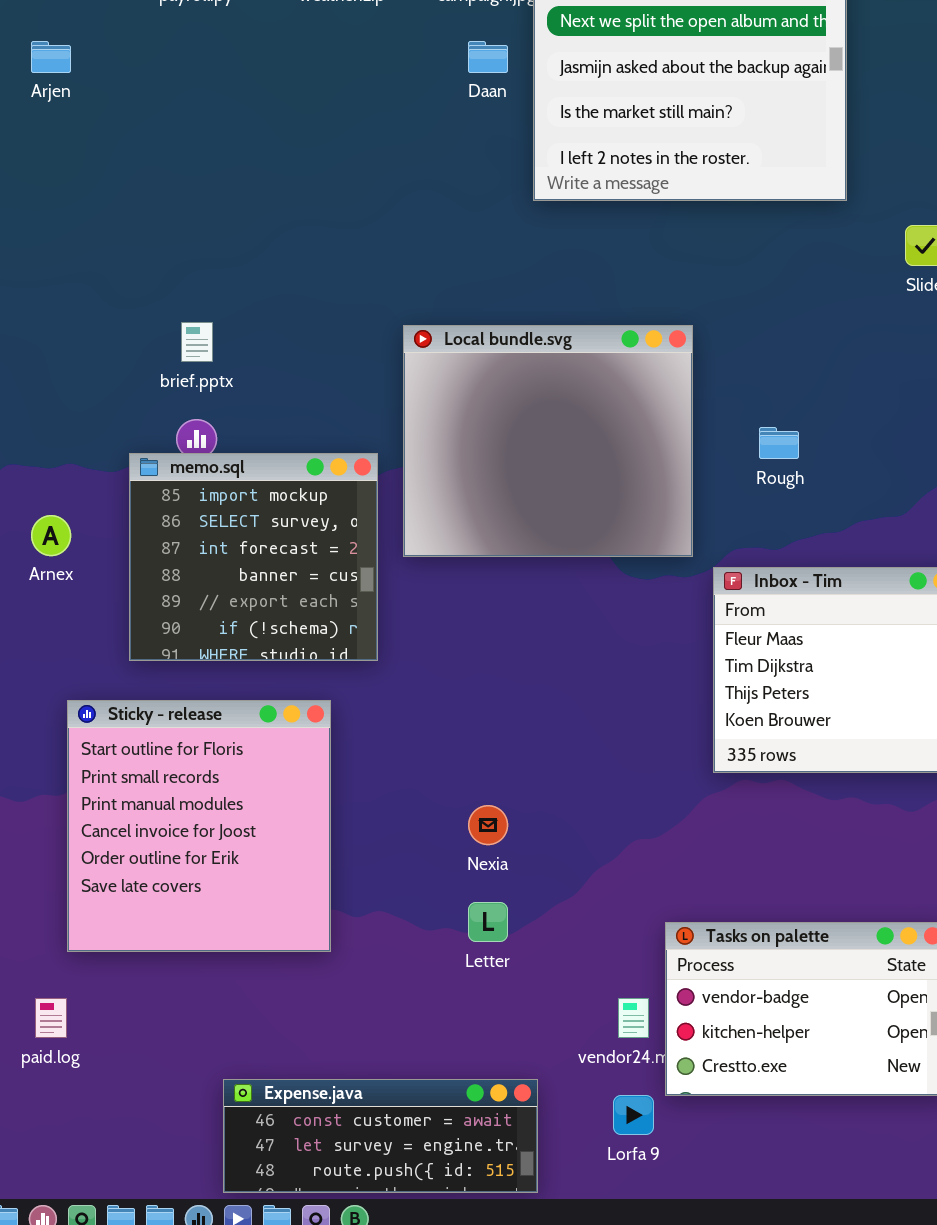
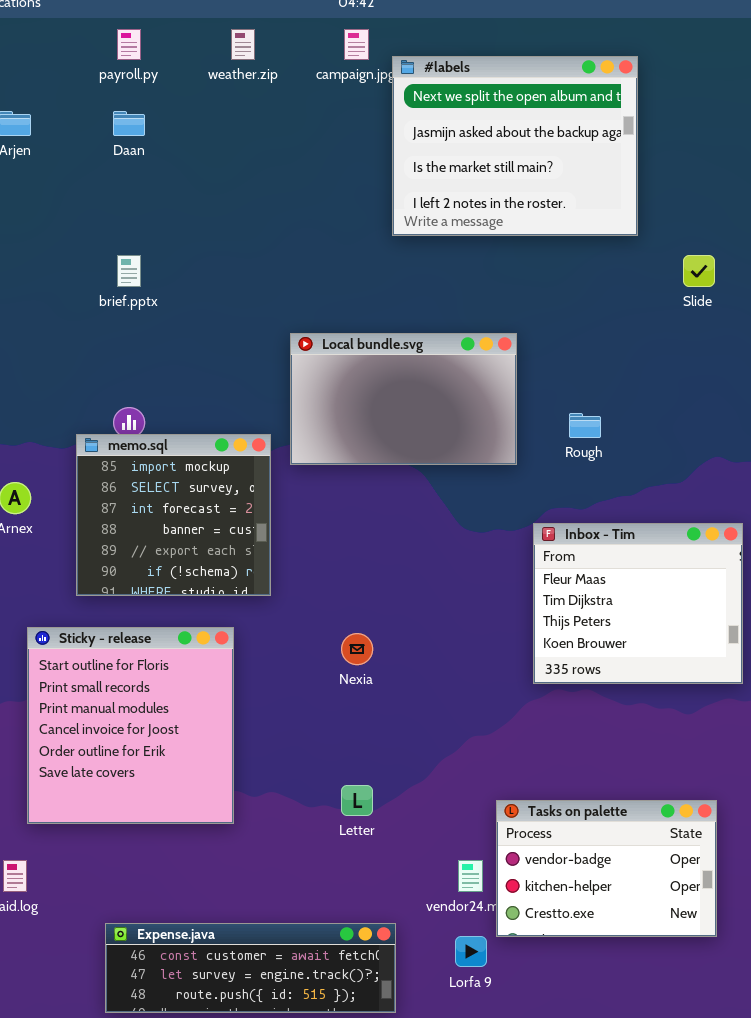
Daan: [468,41,508,73] -> [113,111,145,136], moved
brief.pptx: [181,322,213,362] -> [117,255,141,287], moved
Local bundle.svg: [403,325,693,557] -> [290,333,517,465], resized
Nexia: [468,805,508,845] -> [341,633,373,665], moved
Expense.java: [223,1079,538,1193] -> [105,923,396,1013], resized

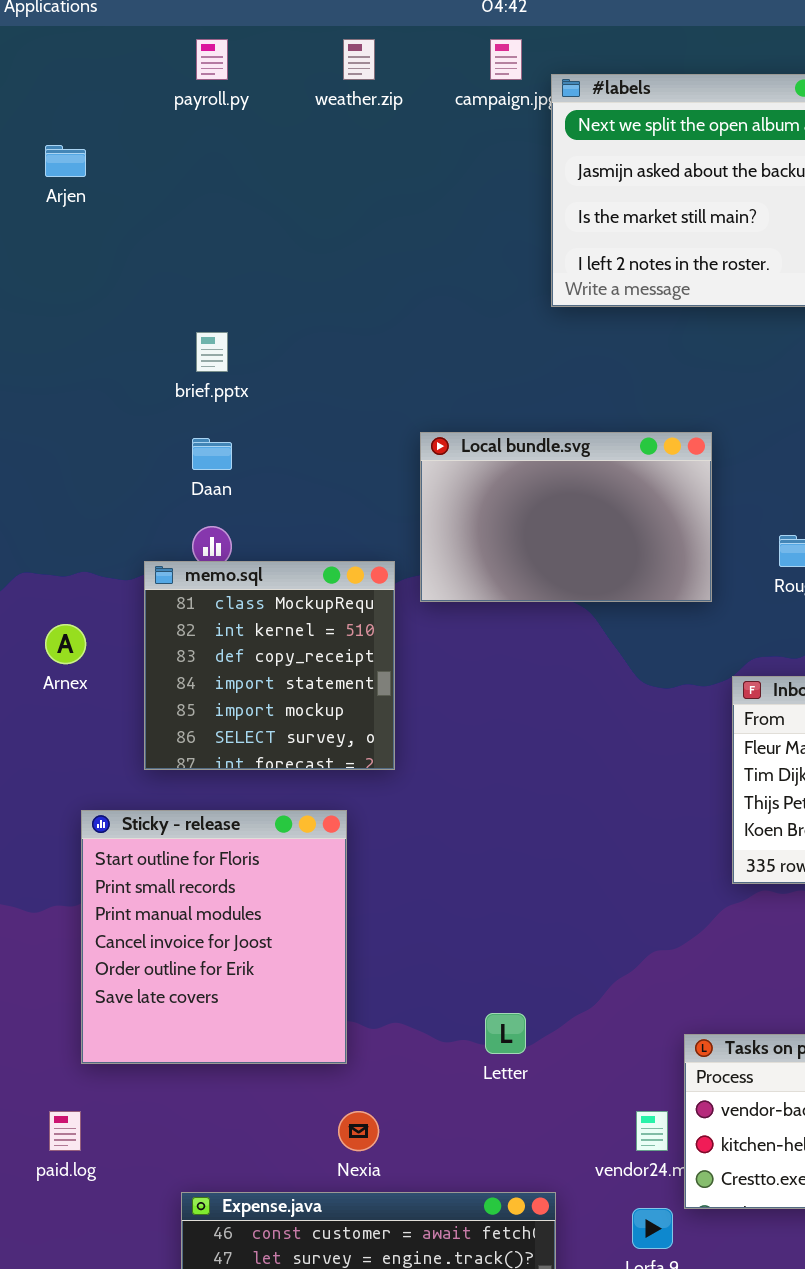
Daan: [113,111,145,136] -> [192,438,232,470], moved
memo.sql: [76,434,271,596] -> [144,561,395,770], scrolled up 4 rows
Nexia: [341,633,373,665] -> [338,1111,379,1151], moved

